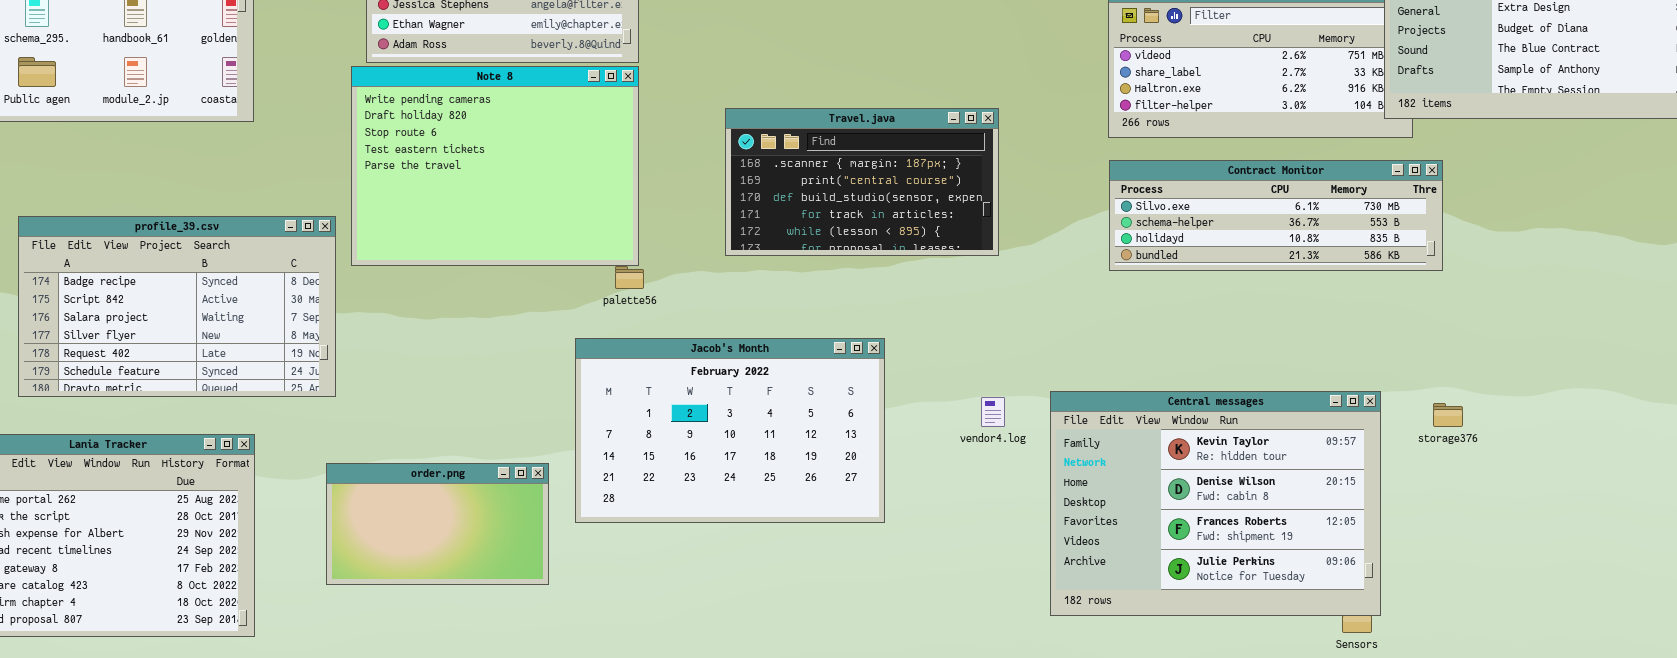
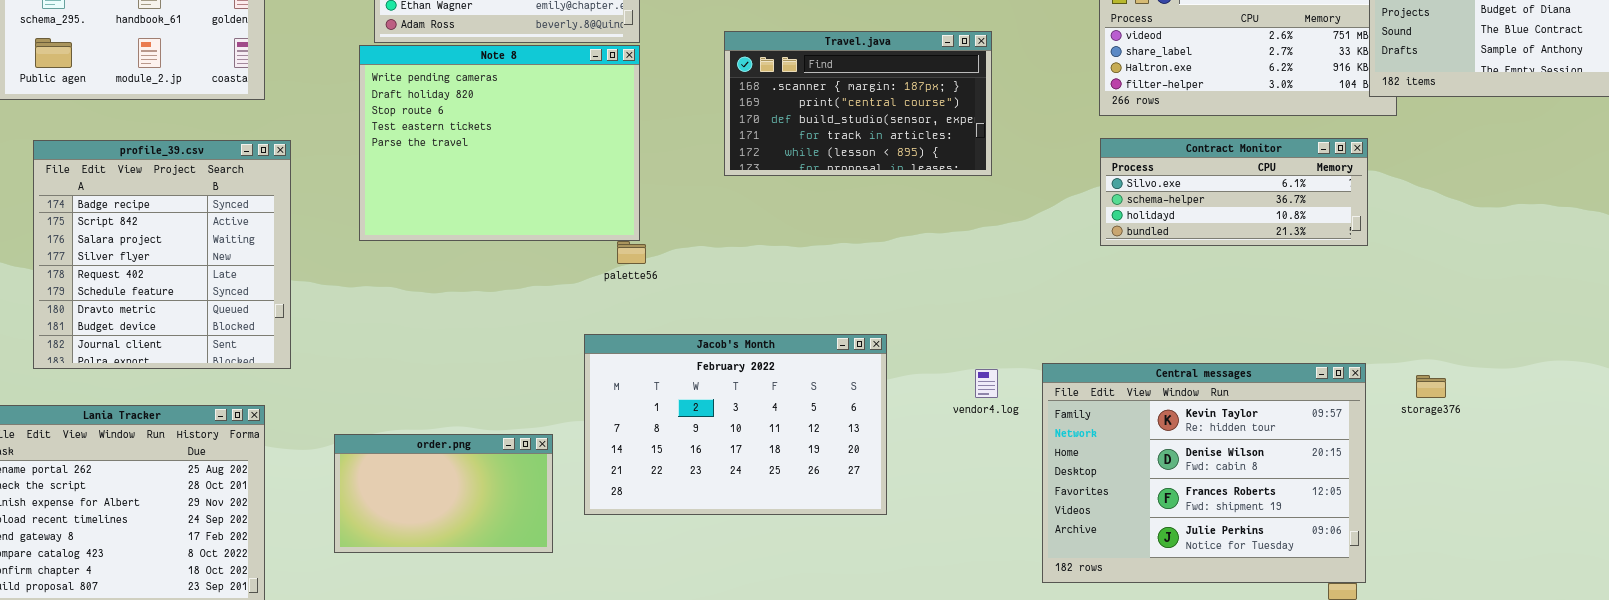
Travel.java: [725,108,999,256] -> [724,31,992,176], moved
Contract Monitor: [1109,160,1443,271] -> [1100,138,1368,246], resized
profile_39.csv: [18,216,336,397] -> [33,140,291,369], resized
Jacob's Month: [575,338,885,523] -> [584,334,887,515], moved

